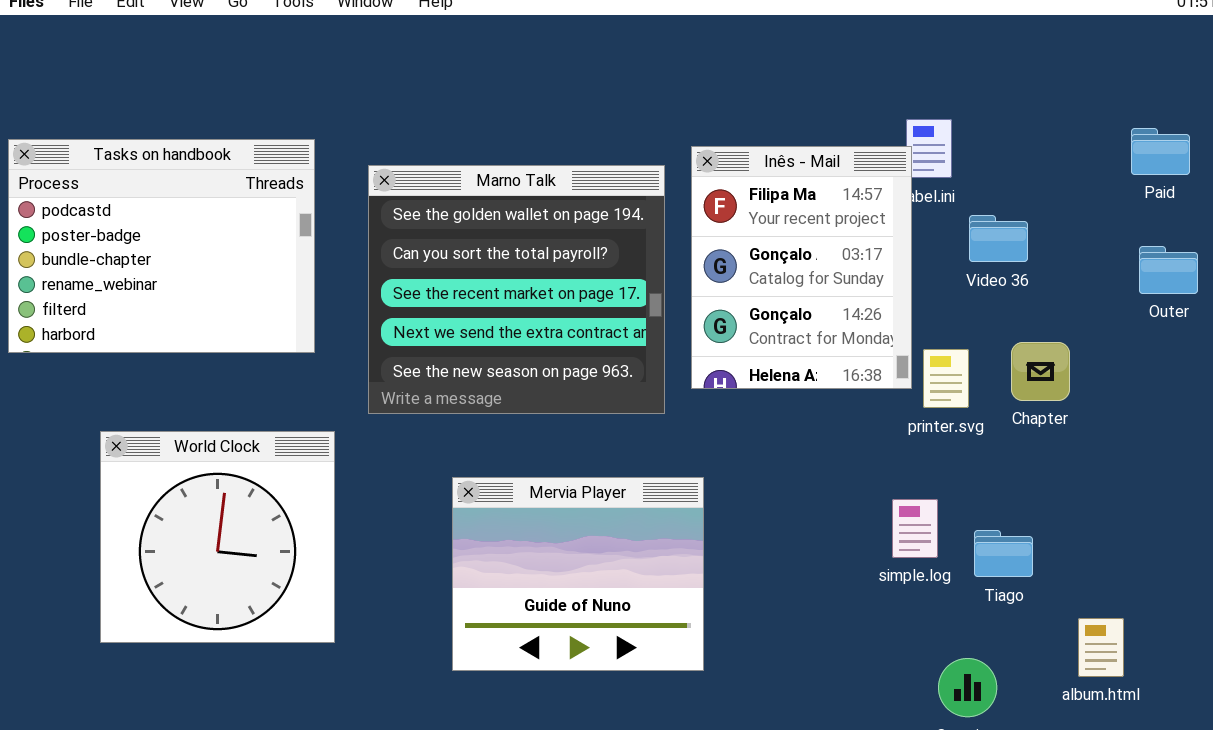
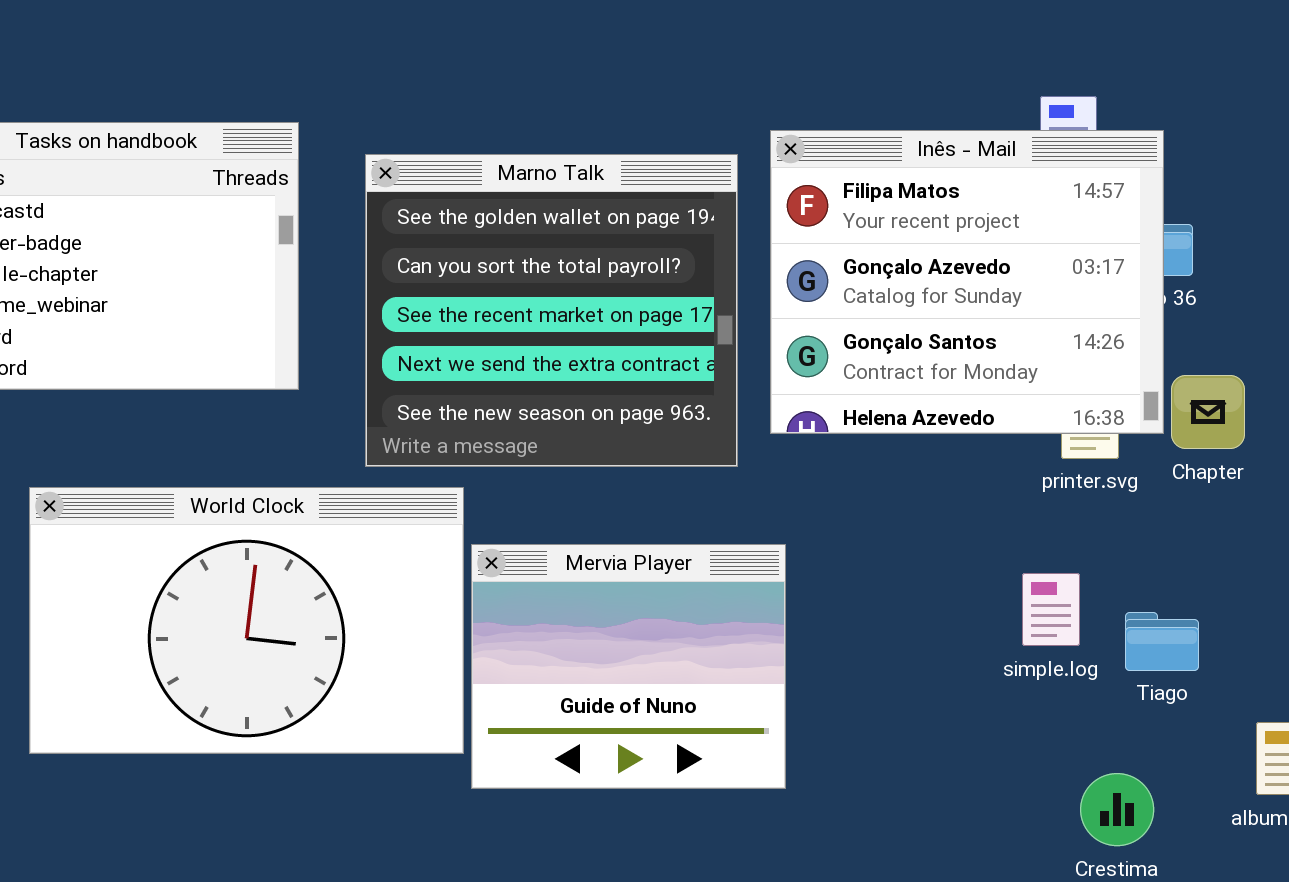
Inês - Mail: [691,146,912,389] -> [770,130,1164,434], resized
World Clock: [100,431,335,643] -> [29,487,464,754], resized

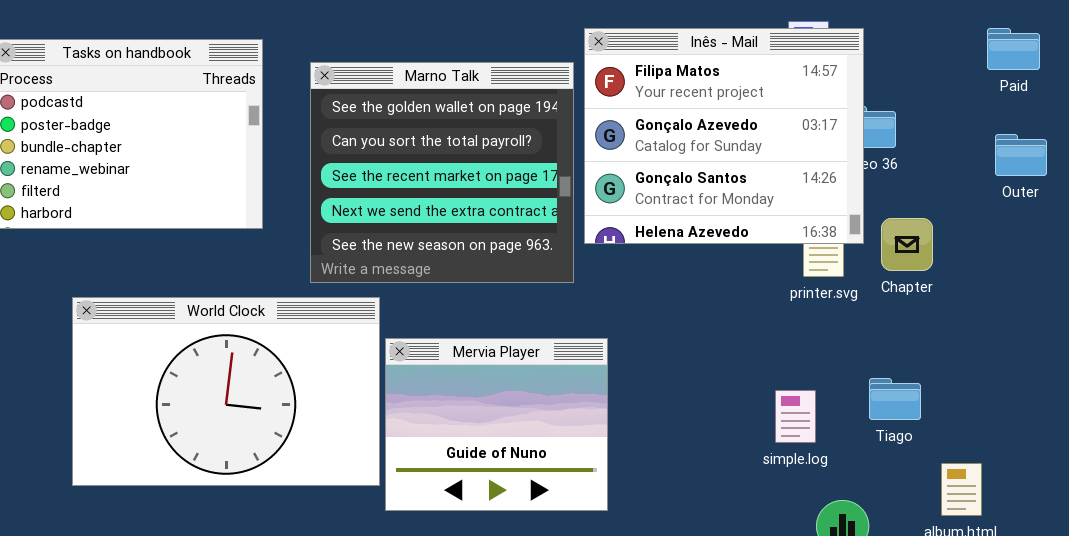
Inês - Mail: [770,130,1164,434] -> [584,28,864,244], moved
simple.log: [1022,573,1080,646] -> [775,390,816,443], moved
Tiago: [1125,612,1199,671] -> [869,378,921,420], moved

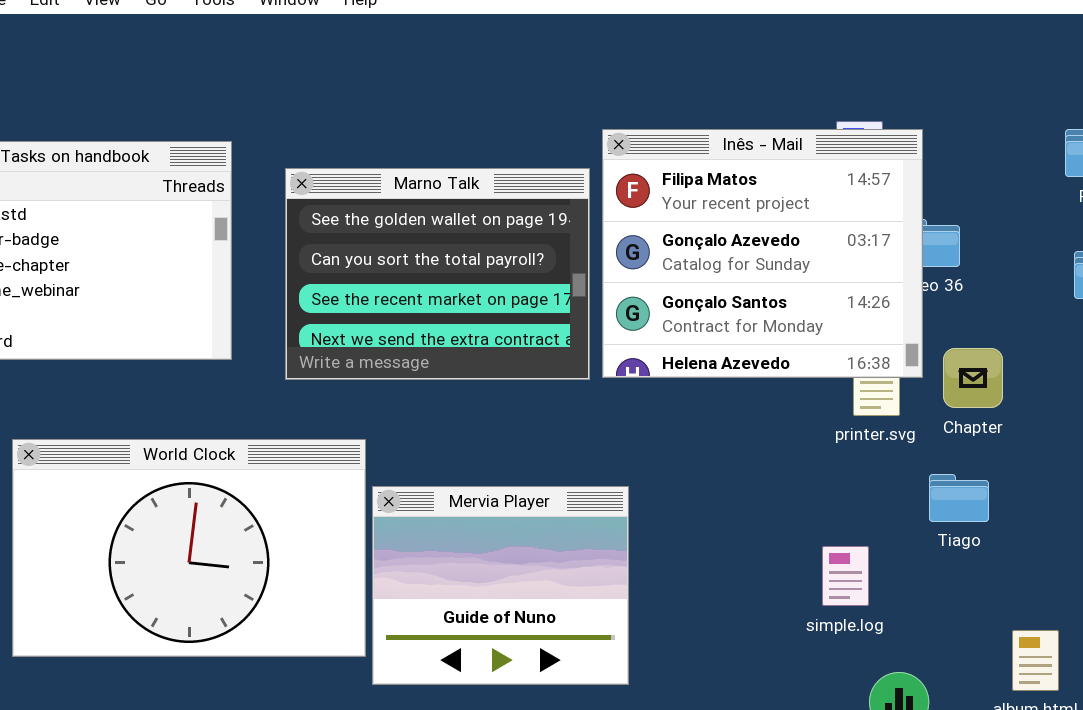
Marno Talk: [310,62,574,283] -> [285,168,590,380], resized
Tiago: [869,378,921,420] -> [929,474,989,522], moved

